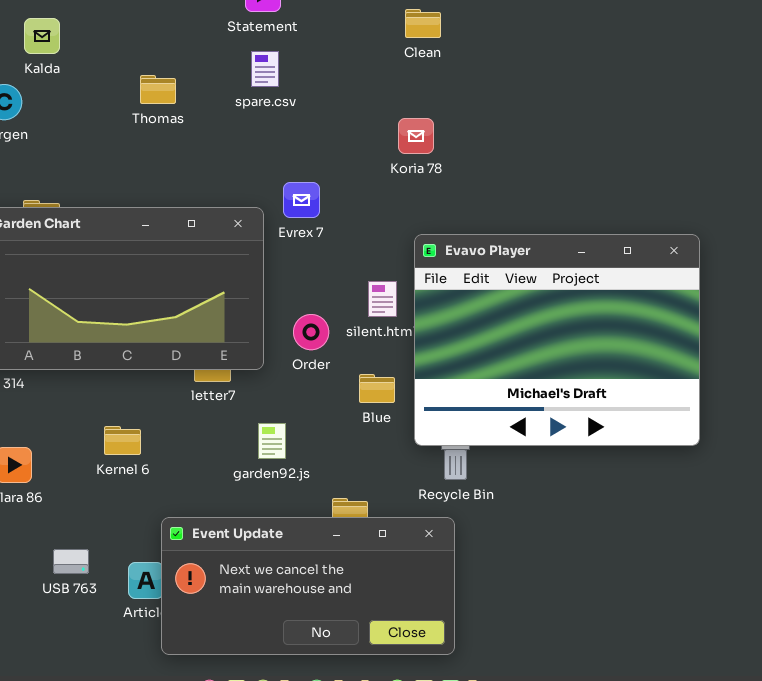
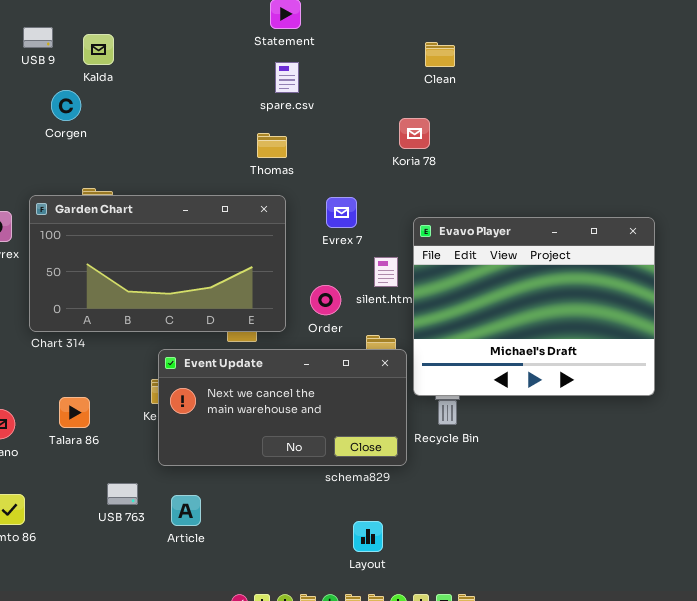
Clean: [405,9,441,38] -> [425,42,455,67], moved
Thomas: [140,75,176,104] -> [257,133,287,158], moved
Evrex 7: [283,182,320,218] -> [326,197,357,228], moved
Event Update: [161,517,455,655] -> [158,349,407,466], moved

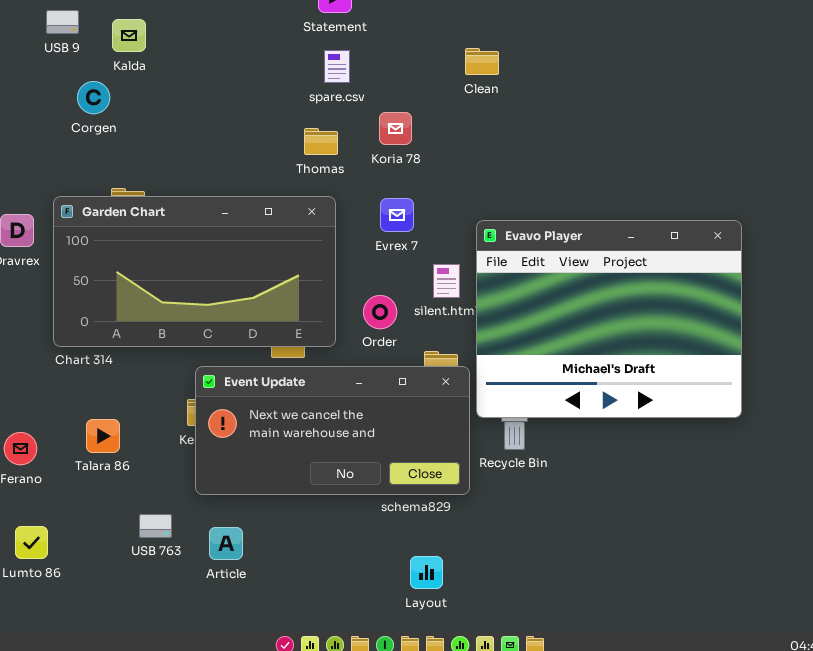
Clean: [425,42,455,67] -> [465,48,499,75], moved
Koria 78: [399,118,430,149] -> [379,112,412,145], moved

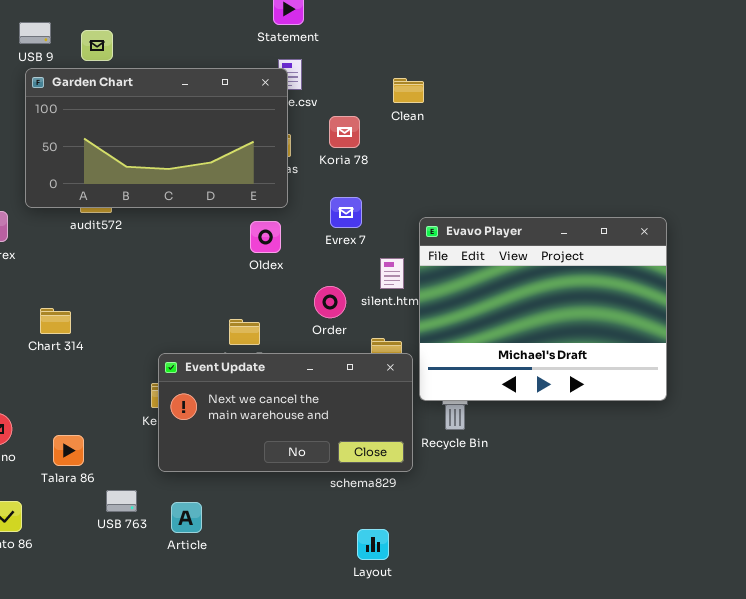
Clean: [465,48,499,75] -> [393,78,424,103], moved
Garden Chart: [53,196,336,347] -> [25,68,288,208], moved
Talara 86: [86,419,120,453] -> [53,435,84,466], moved

